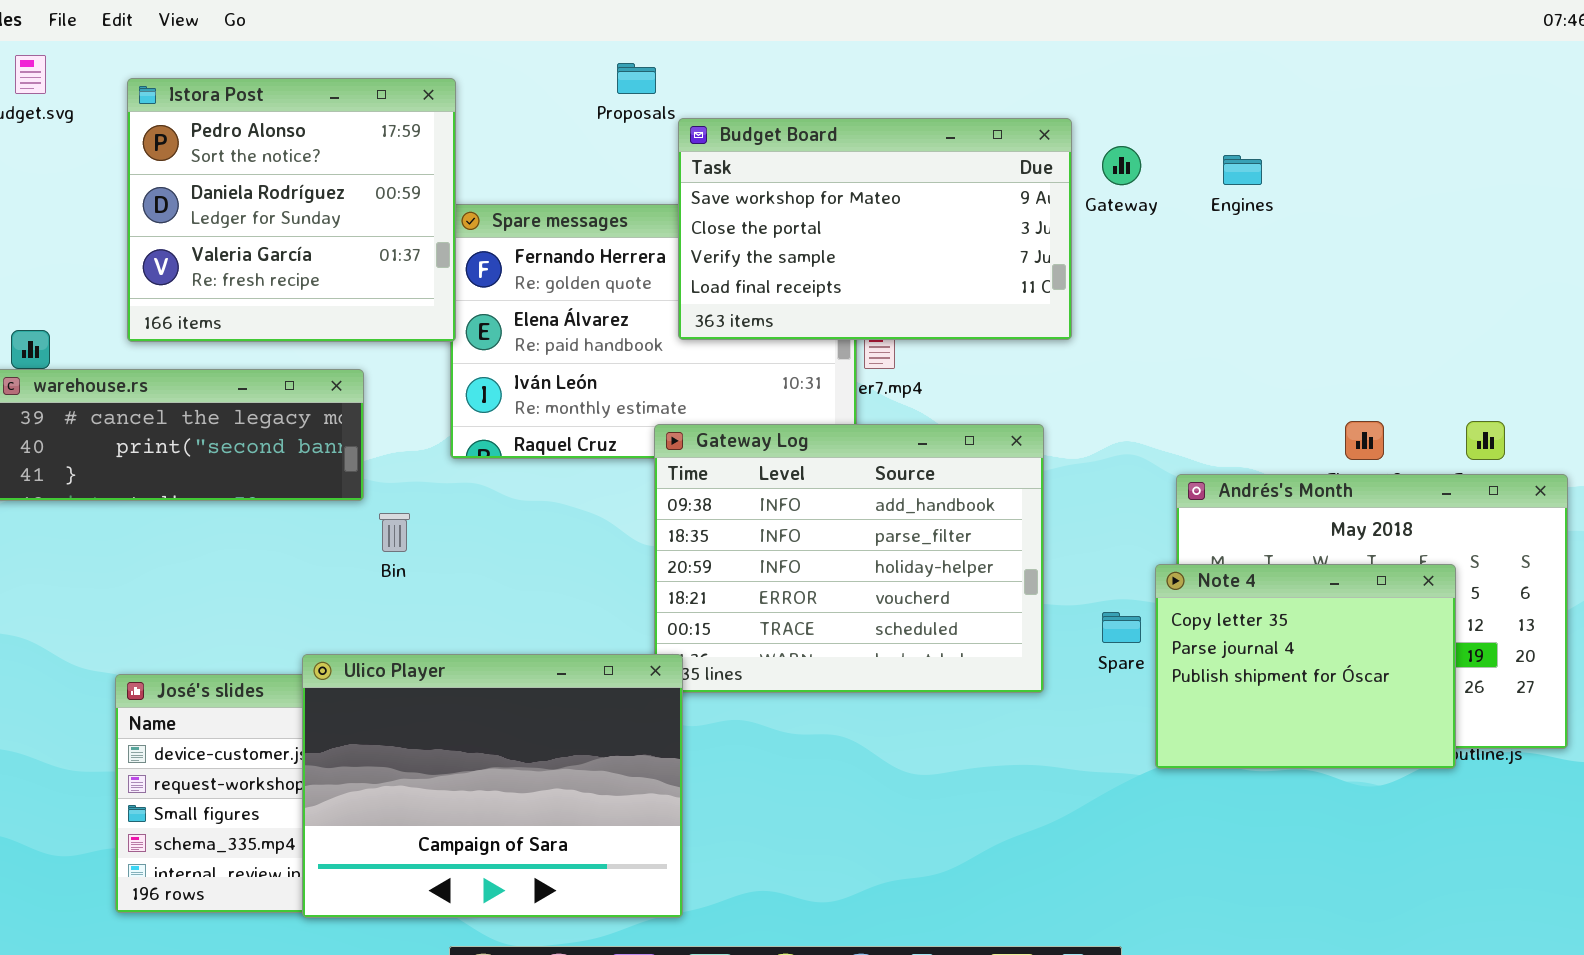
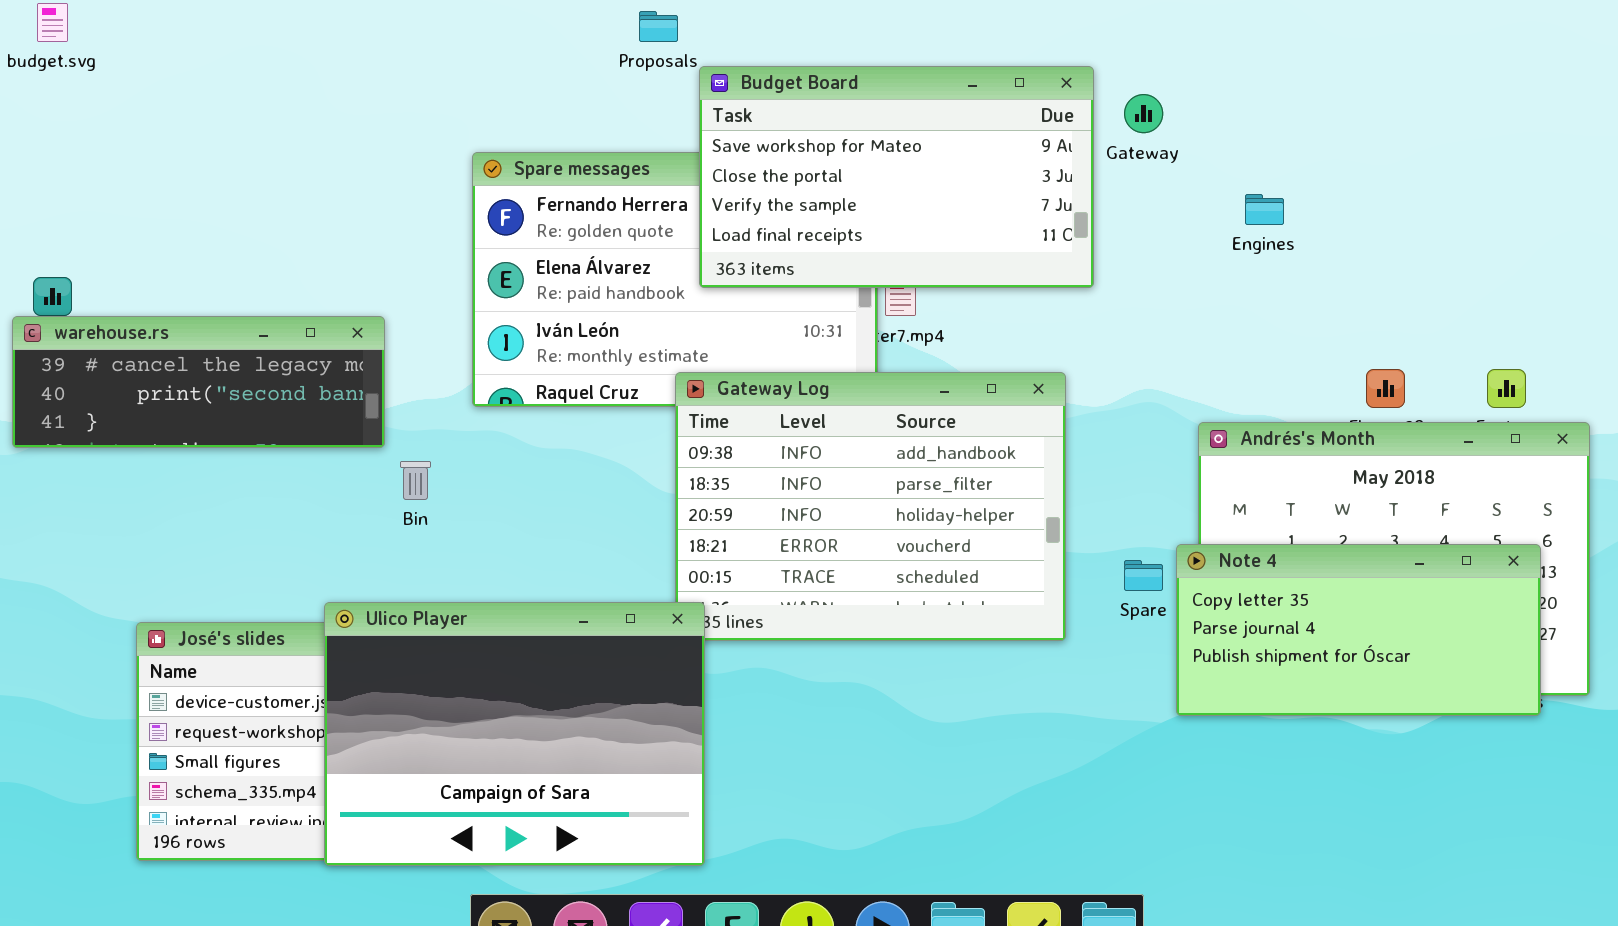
Istora Post: [127,78,456,342] -> none, closed
Engines: [1223,155,1262,185] -> [1245,194,1284,225], moved
Note 4: [1155,564,1456,769] -> [1176,544,1541,716], resized

